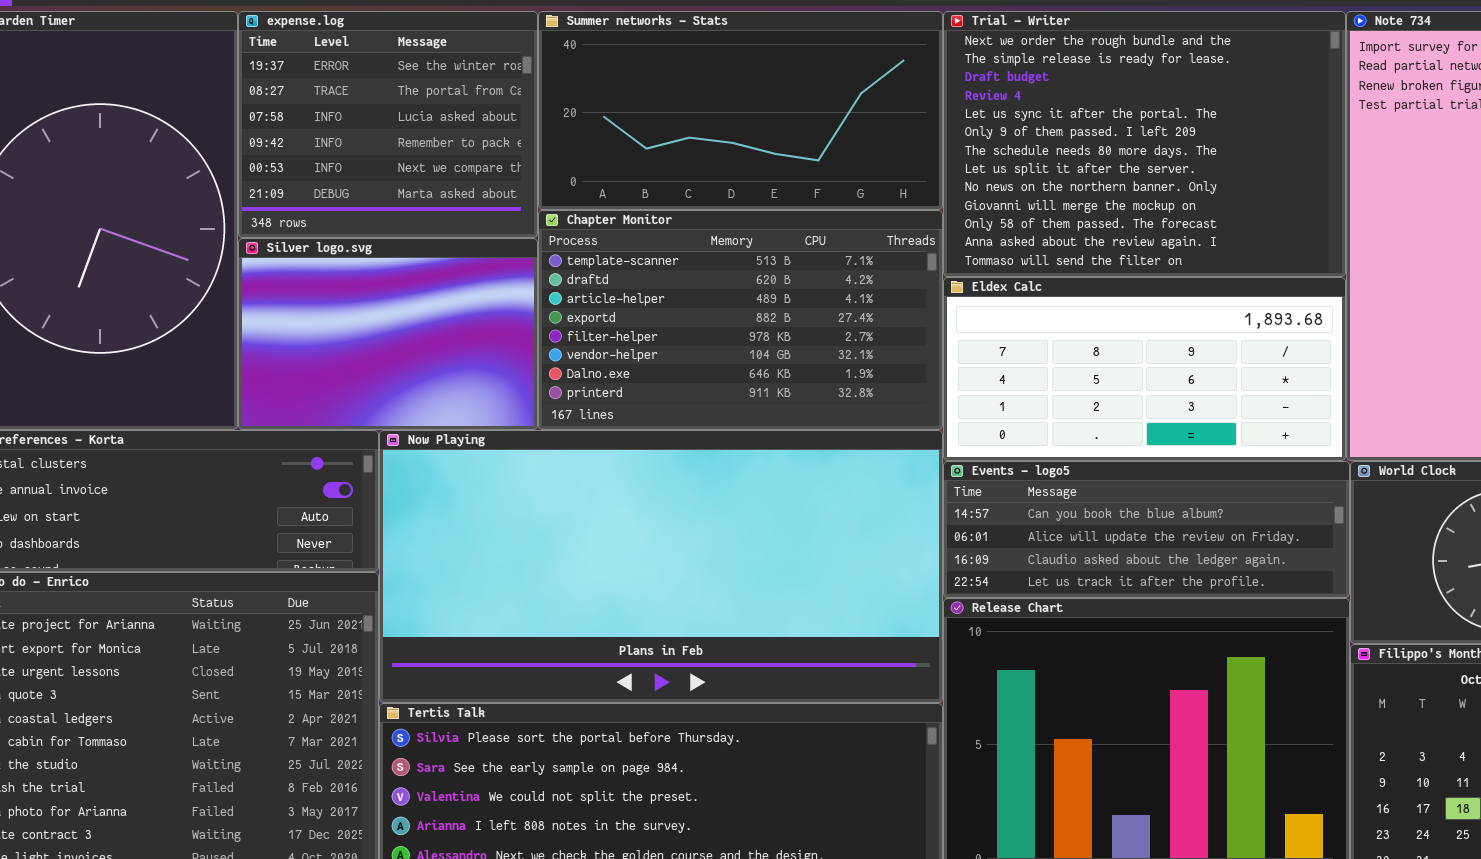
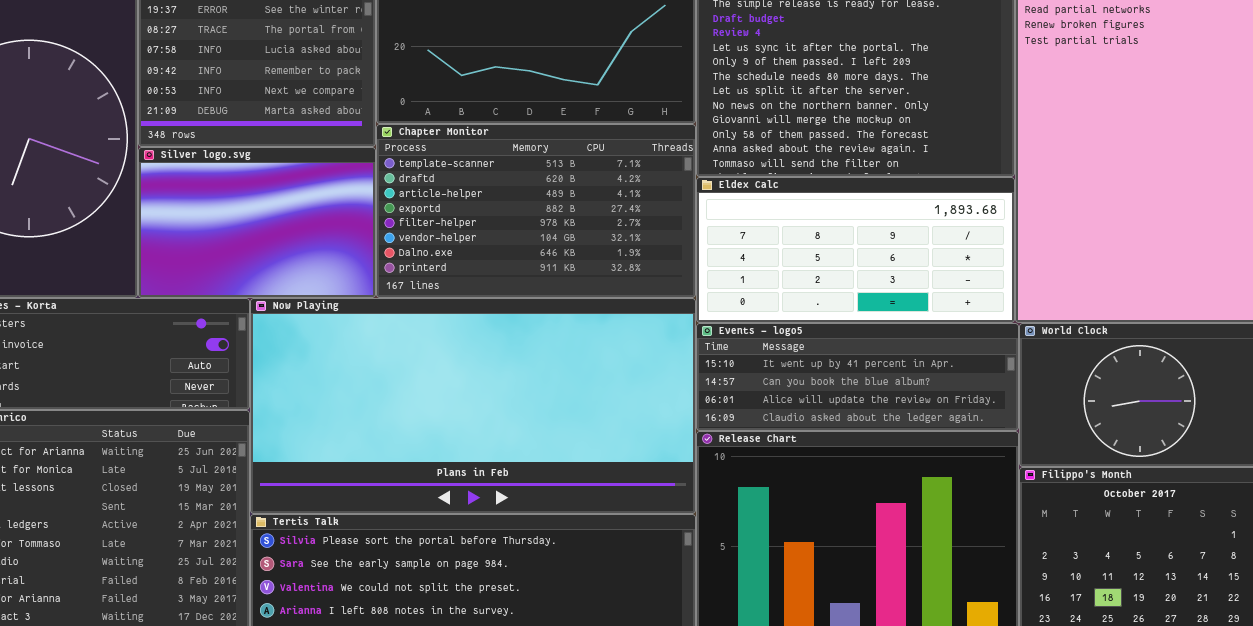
Events - logo5: [943,461,1350,598] -> [696,323,1019,431], scrolled up 1 row

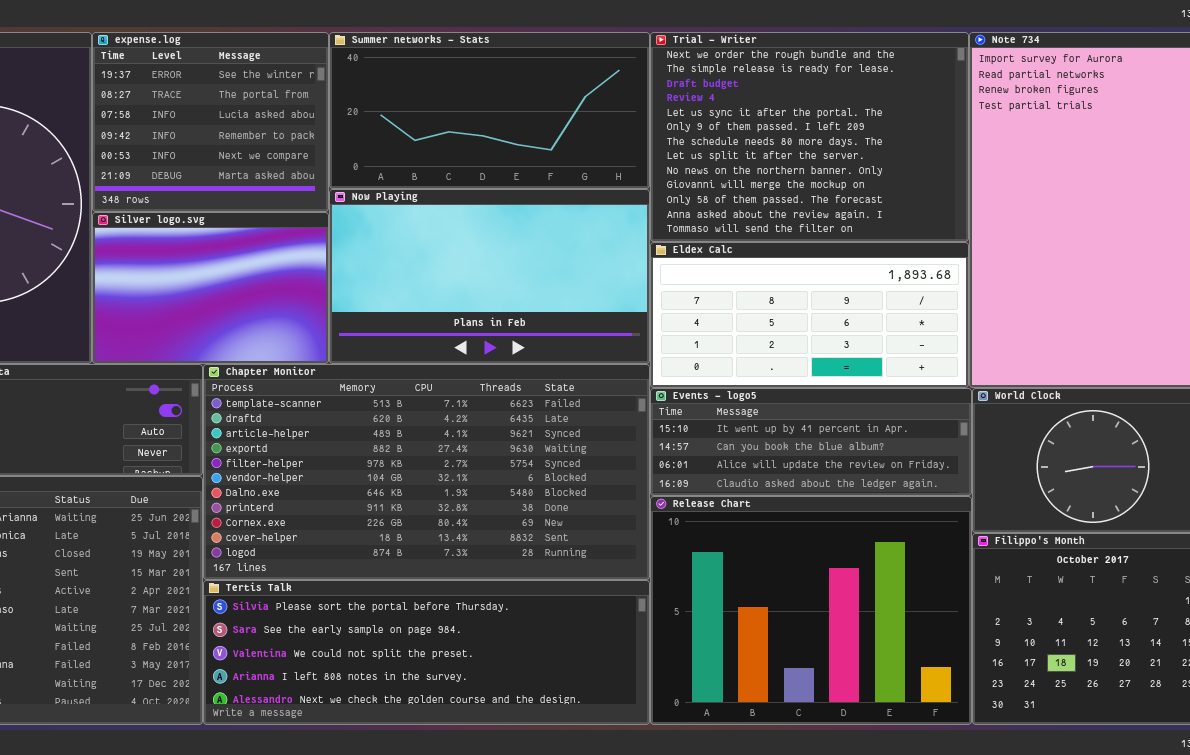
Chapter Monitor: [376,124,696,298] -> [203,364,650,580], moved, resized
Now Playing: [250,298,696,514] -> [329,189,650,364], moved, resized

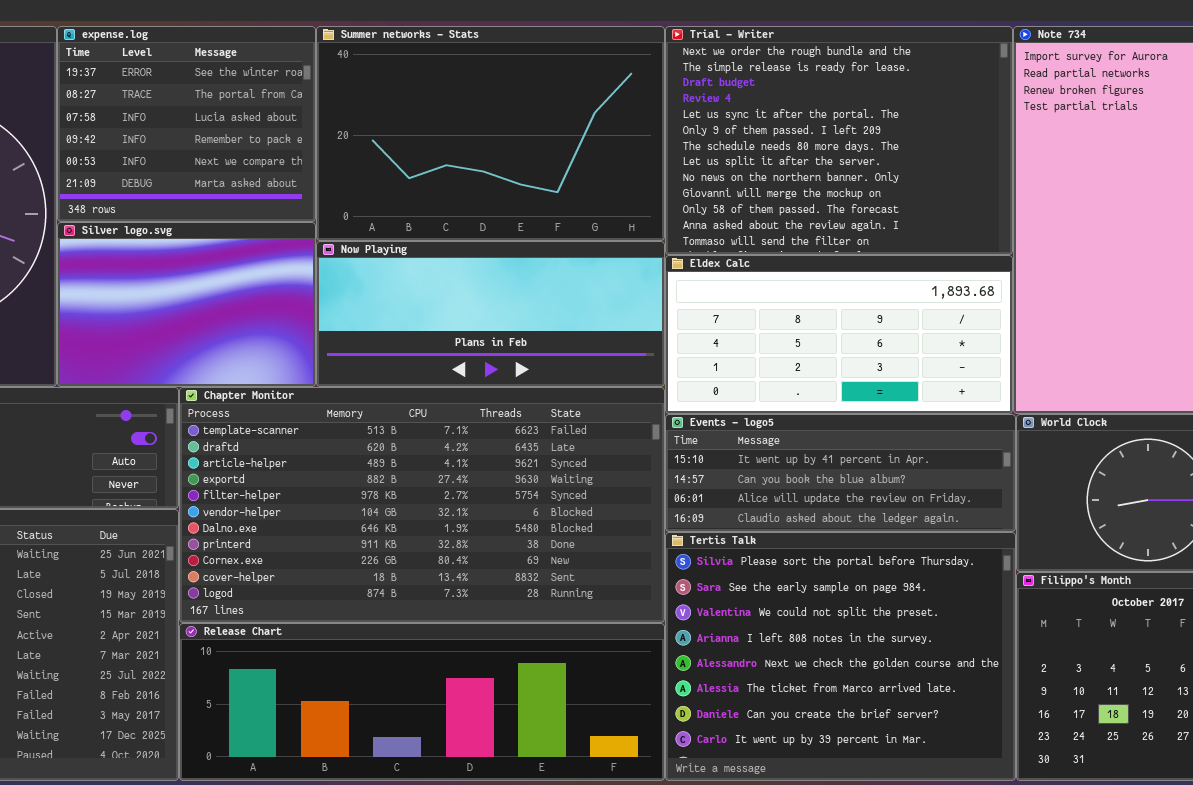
Summer networks - Stats: [329,32,650,189] -> [316,26,665,241], resized
Now Playing: [329,189,650,364] -> [316,241,665,387], resized
Release Chart: [650,496,972,725] -> [179,623,665,781], moved, resized
Tertis Talk: [203,580,650,725] -> [665,532,1016,781], moved, resized

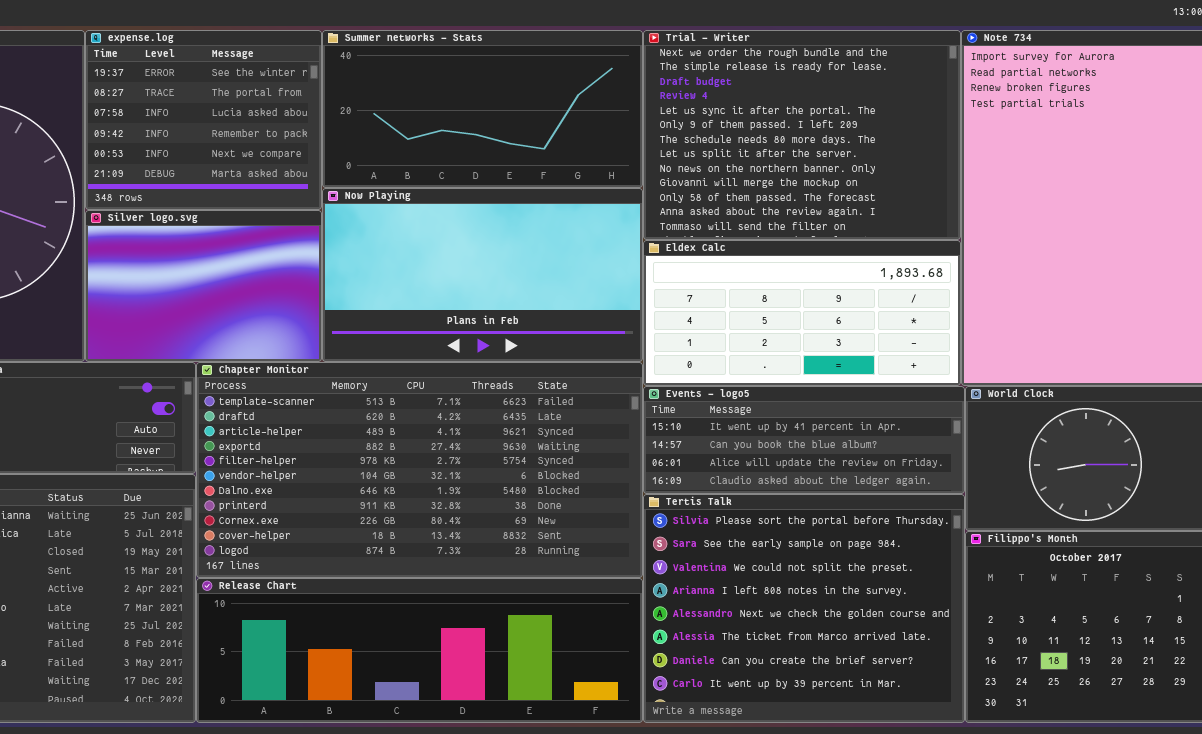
Summer networks - Stats: [316,26,665,241] -> [322,30,643,188], resized
Now Playing: [316,241,665,387] -> [322,188,643,362], resized

